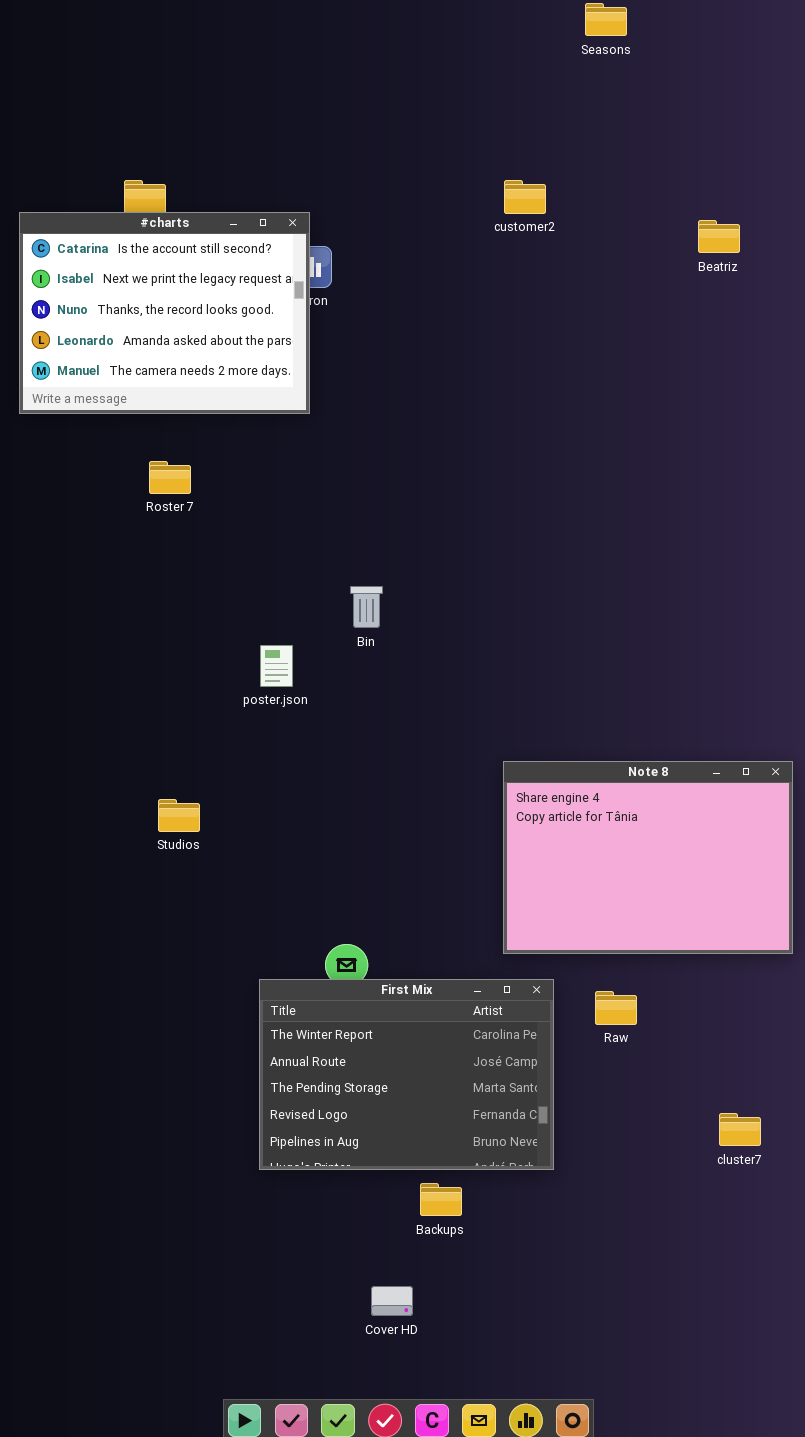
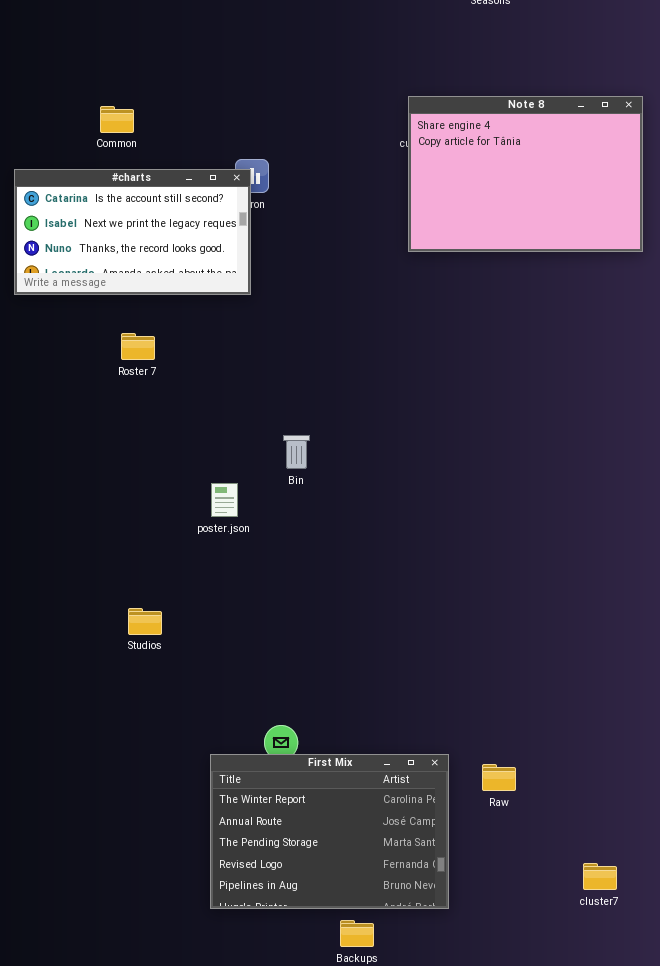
#charts: [19,212,310,414] -> [14,169,251,295], resized
Note 8: [503,761,793,954] -> [408,96,643,252], moved

